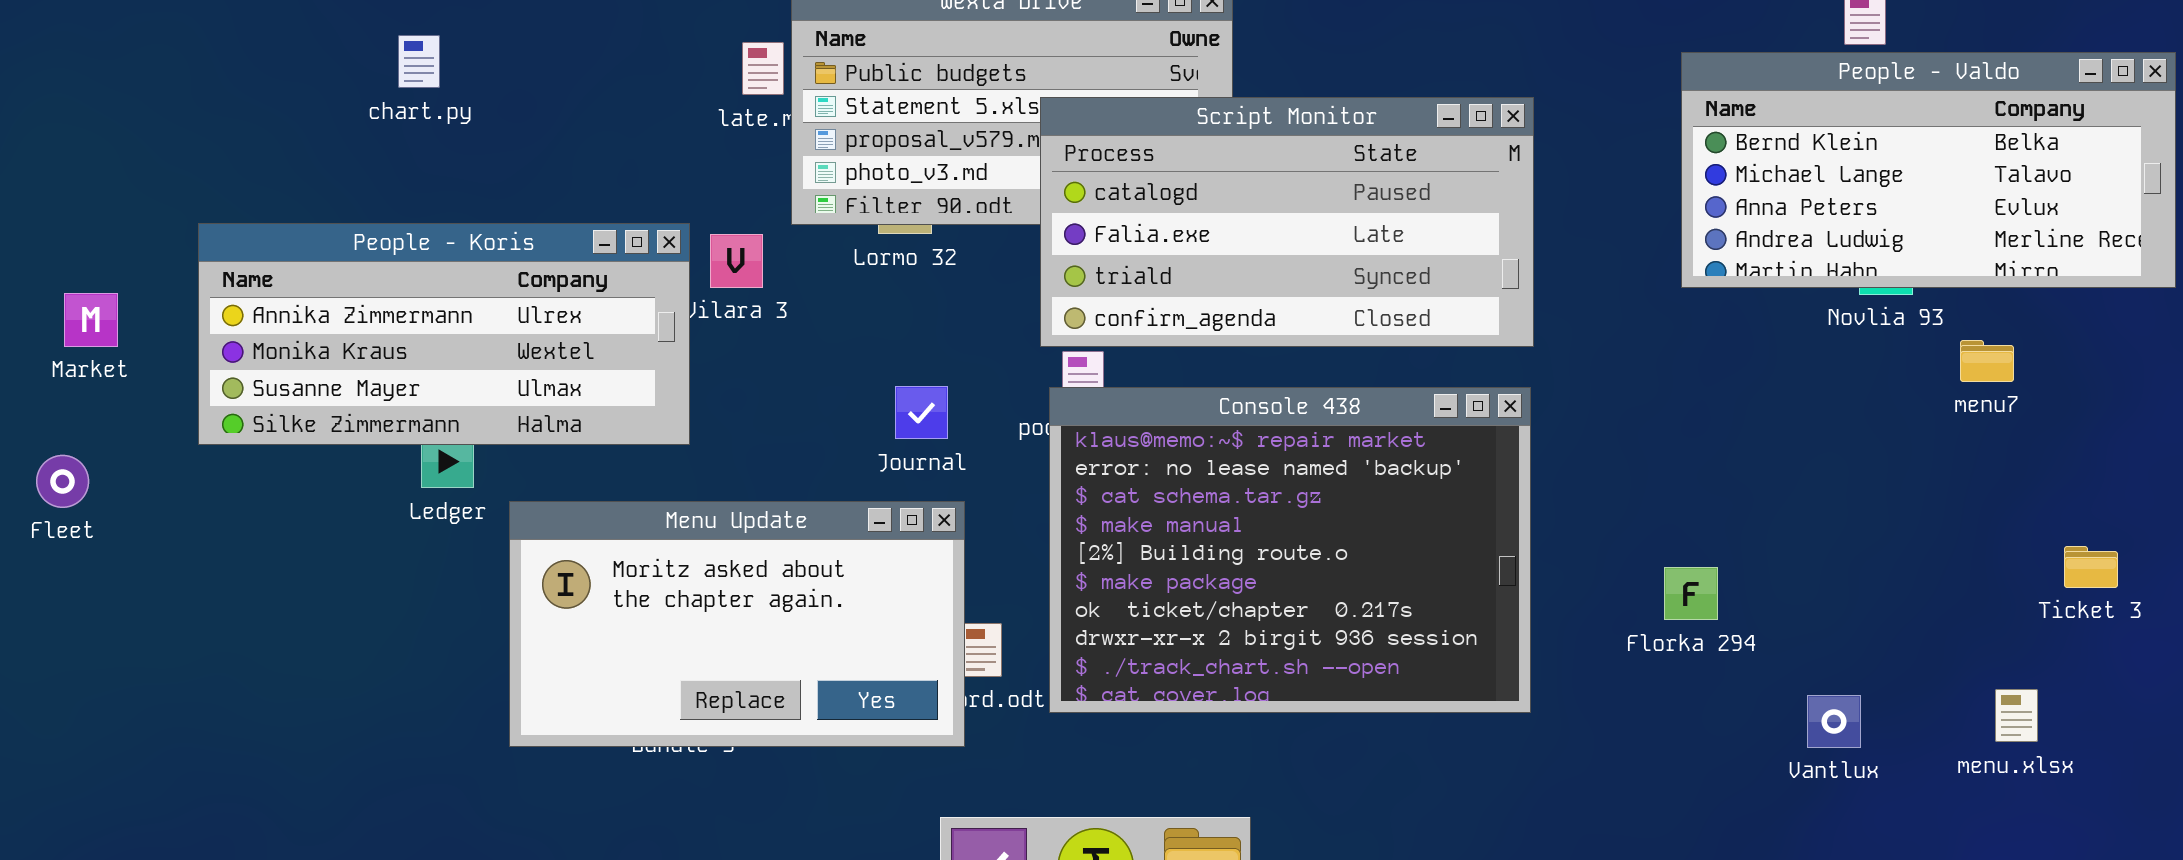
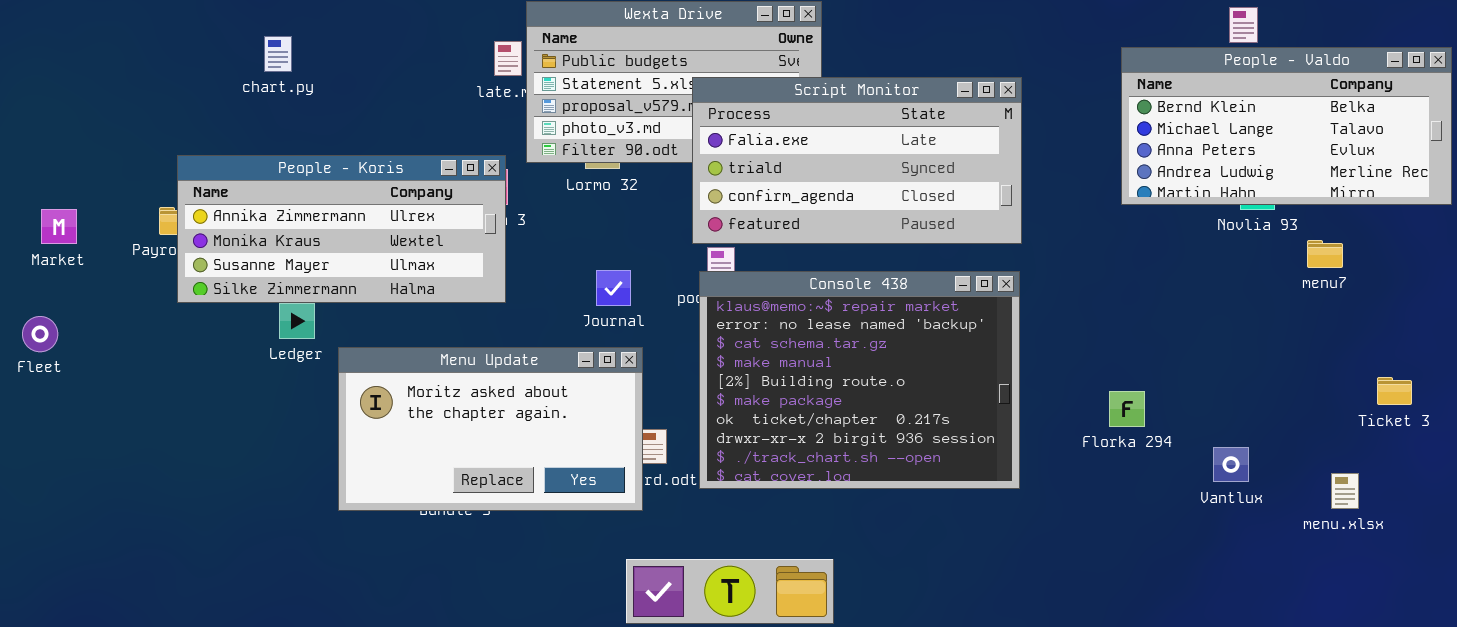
Script Monitor: [1040,97,1534,347] -> [692,77,1022,244], scrolled down 1 row
People - Koris: [198,223,690,445] -> [177,155,506,303], moved
Vantlux: [1807,695,1861,748] -> [1213,447,1249,482], moved

